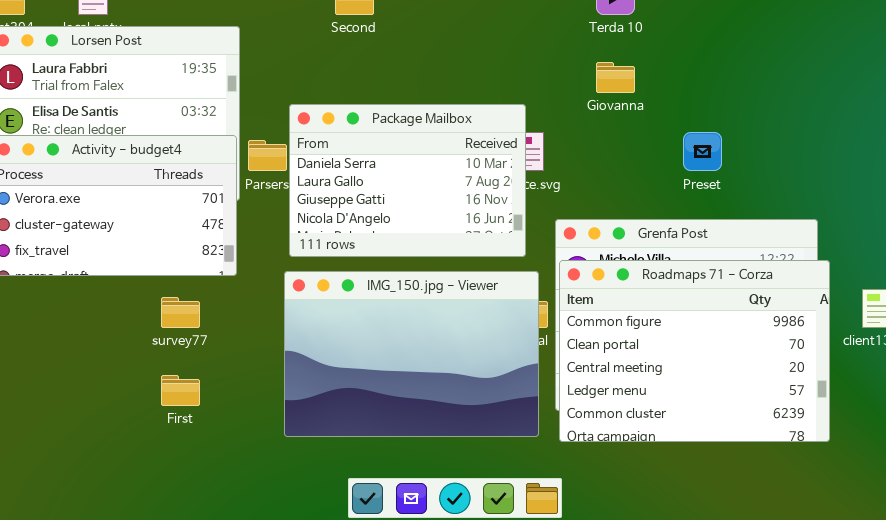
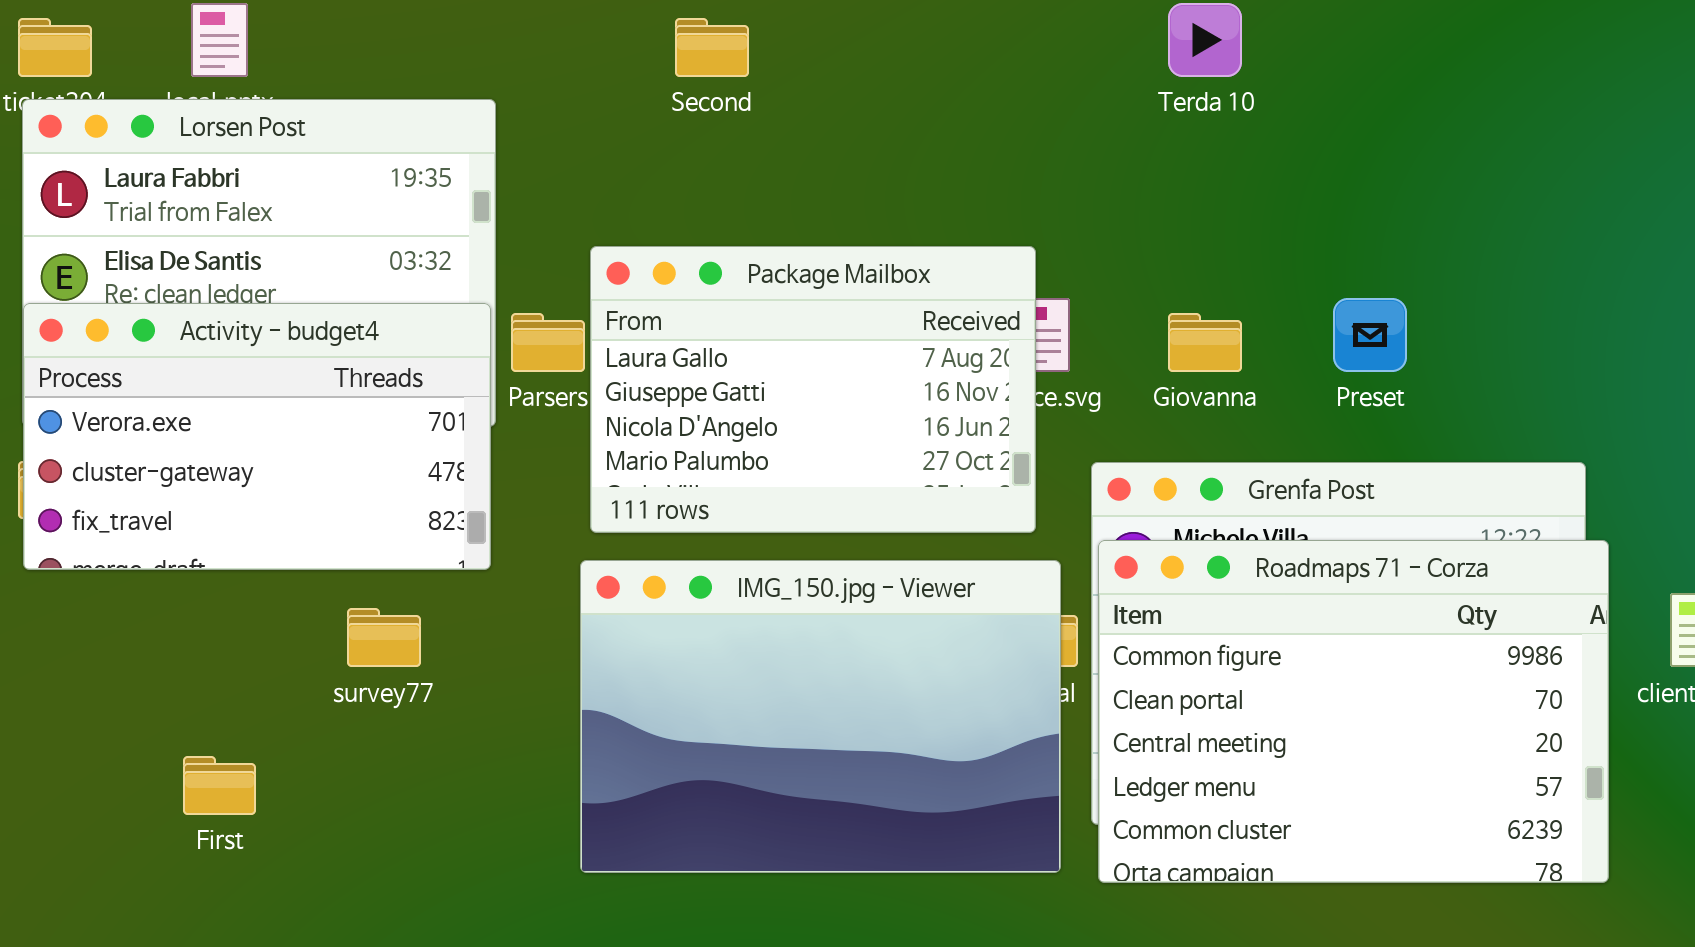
Giovanna: [596,62,635,93] -> [1168,313,1242,372], moved
Package Mailbox: [289,104,526,257] -> [590,246,1036,533], scrolled down 1 row
First: [161,375,200,406] -> [183,756,256,815], moved

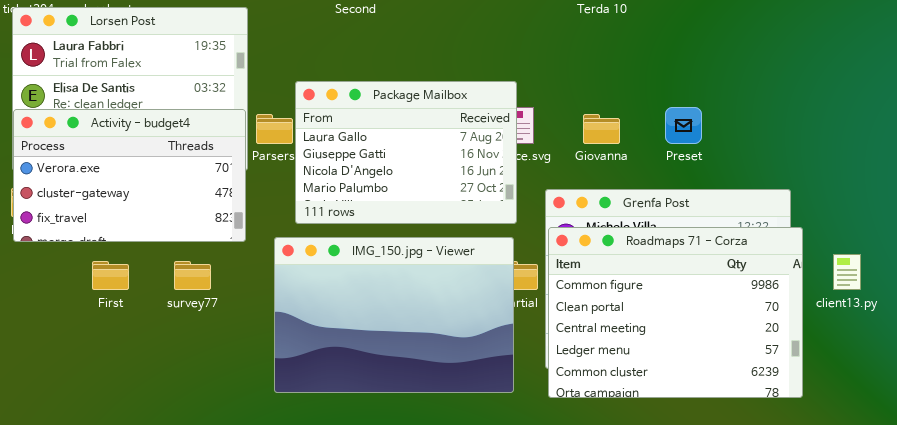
IMG_150.jpg - Viewer: [580,560,1061,873] -> [274,237,514,393], moved
First: [183,756,256,815] -> [92,261,129,290], moved

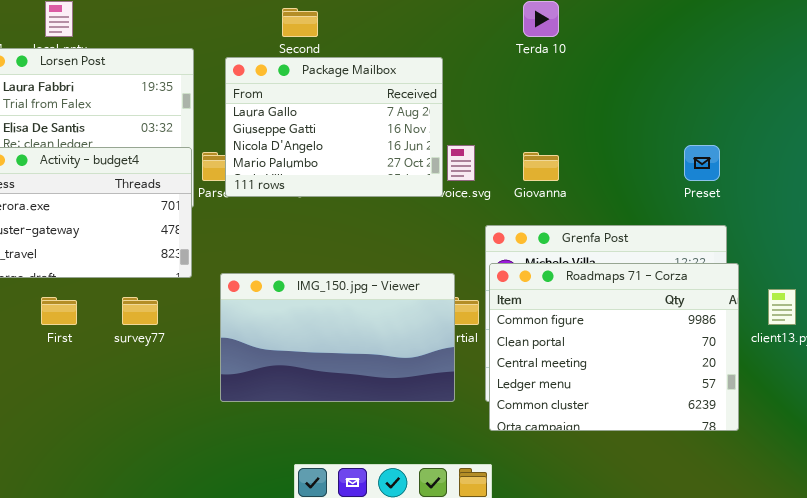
Package Mailbox: [295,81,517,224] -> [225,57,443,197], moved
Preset: [665,107,702,144] -> [684,145,720,181], moved
IMG_150.jpg - Viewer: [274,237,514,393] -> [220,273,455,402], resized

